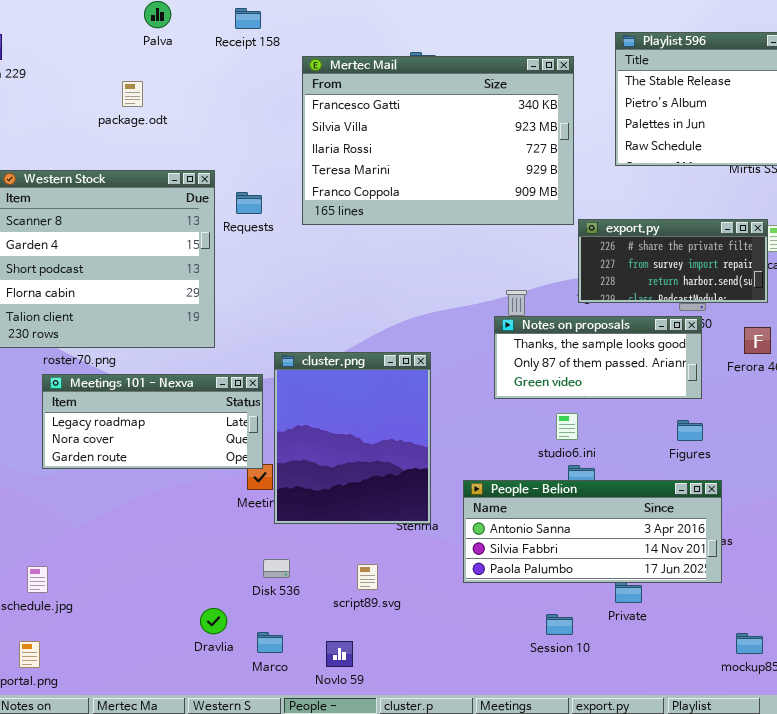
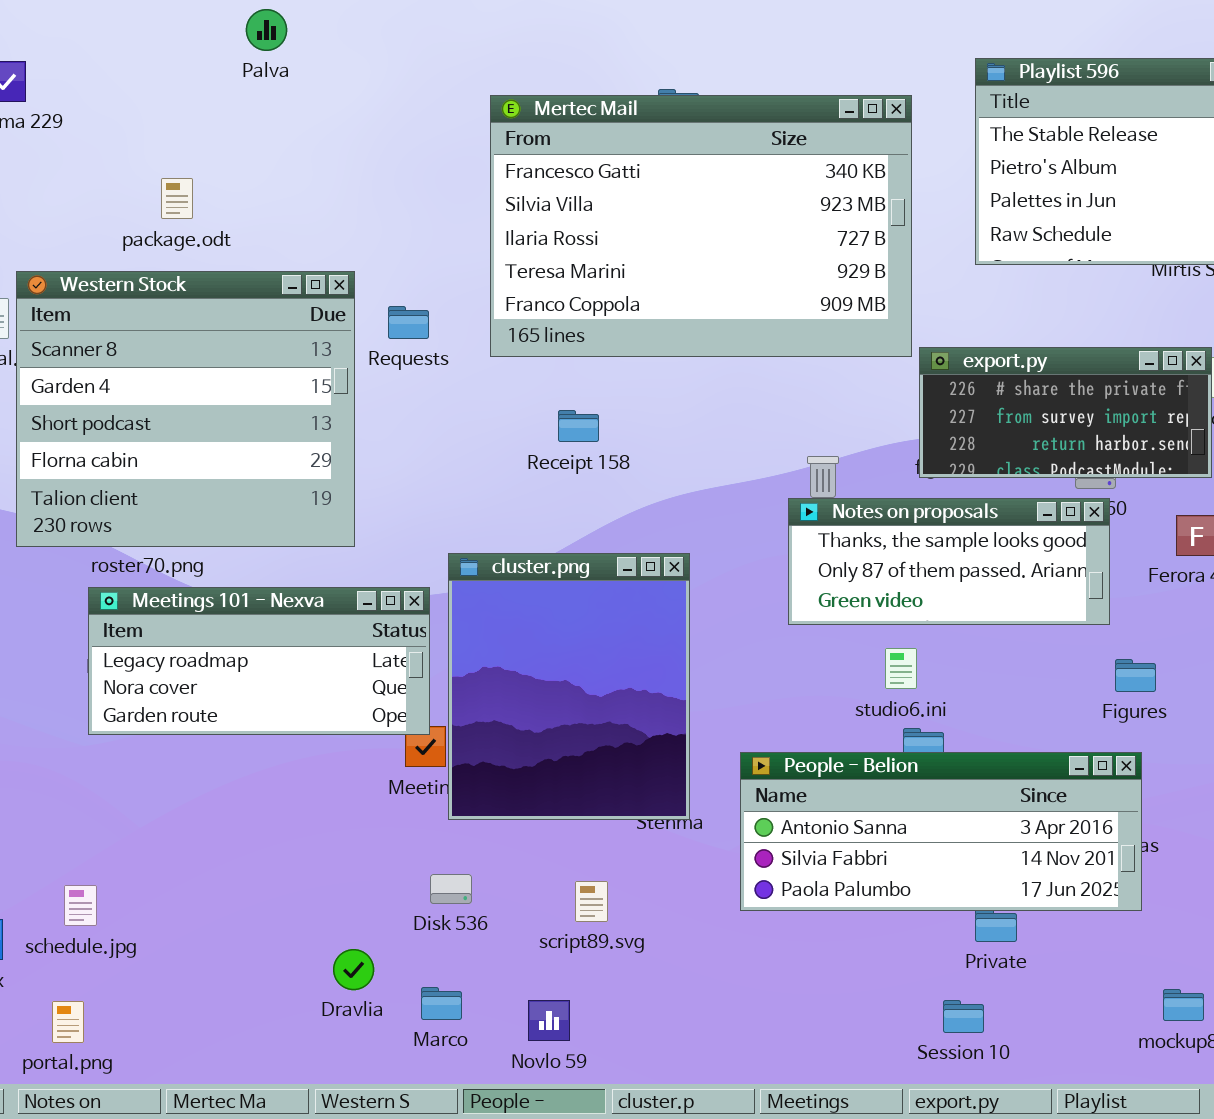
Receipt 158: [235,8,261,29] -> [558,410,599,442], moved
package.odt: [122,81,143,107] -> [161,178,193,219], moved
Figures: [677,420,703,441] -> [1115,659,1156,692], moved
Session 10: [546,614,573,635] -> [943,1000,984,1033], moved

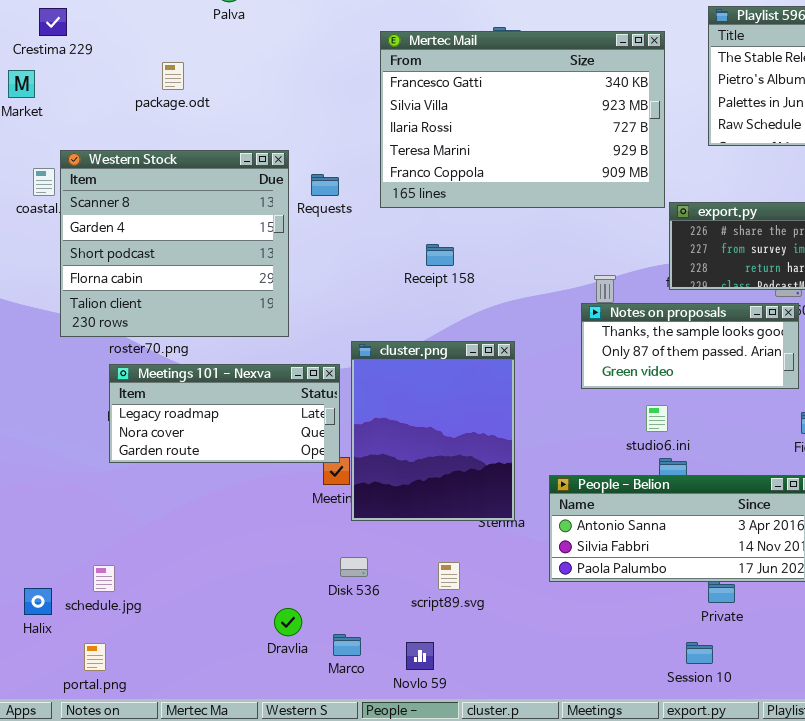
package.odt: [161,178,193,219] -> [162,62,184,90], moved

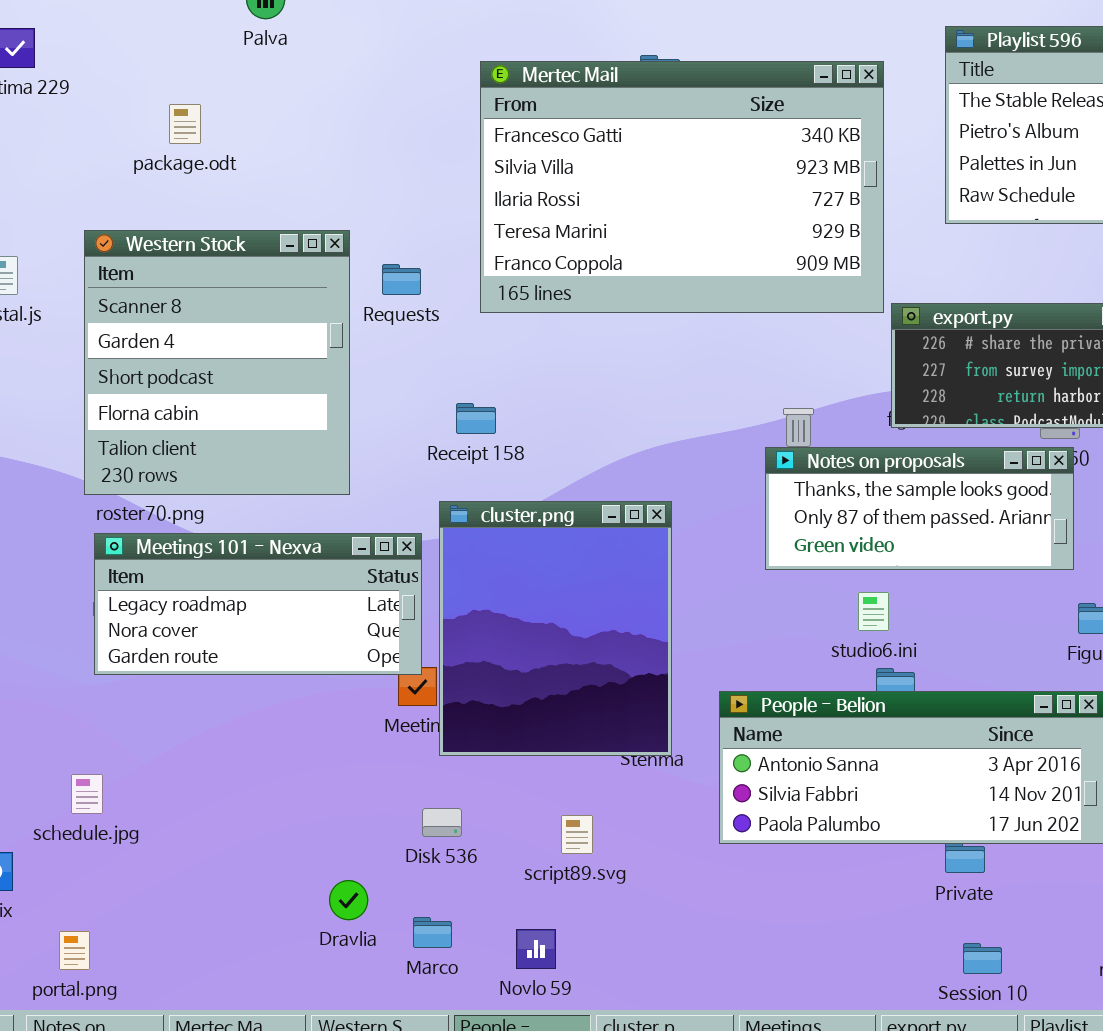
Western Stock: [60,150,289,337] -> [84,230,350,495], resized
Receipt 158: [426,244,454,266] -> [456,403,496,434], moved
schedule.jpg: [93,565,115,592] -> [71,774,103,814], moved
Session 10: [686,642,713,664] -> [963,943,1002,974], moved

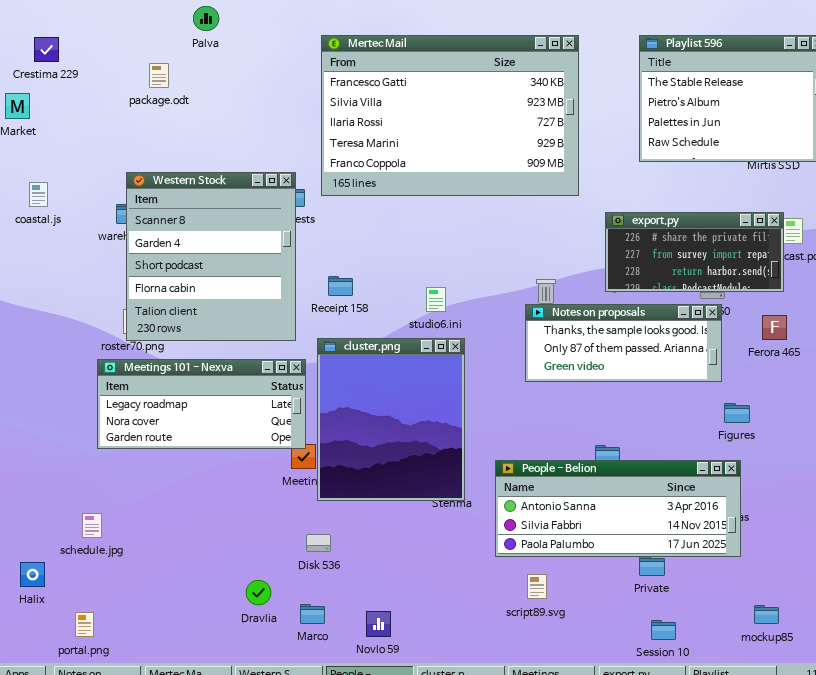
Mertec Mail: [480,61,884,313] -> [321,35,579,196], moved
package.odt: [169,104,201,144] -> [149,63,169,88], moved
Western Stock: [84,230,350,495] -> [126,172,296,341], moved
studio6.ini: [858,592,889,631] -> [426,287,446,312], moved
script89.svg: [561,815,593,854] -> [527,574,547,599], moved

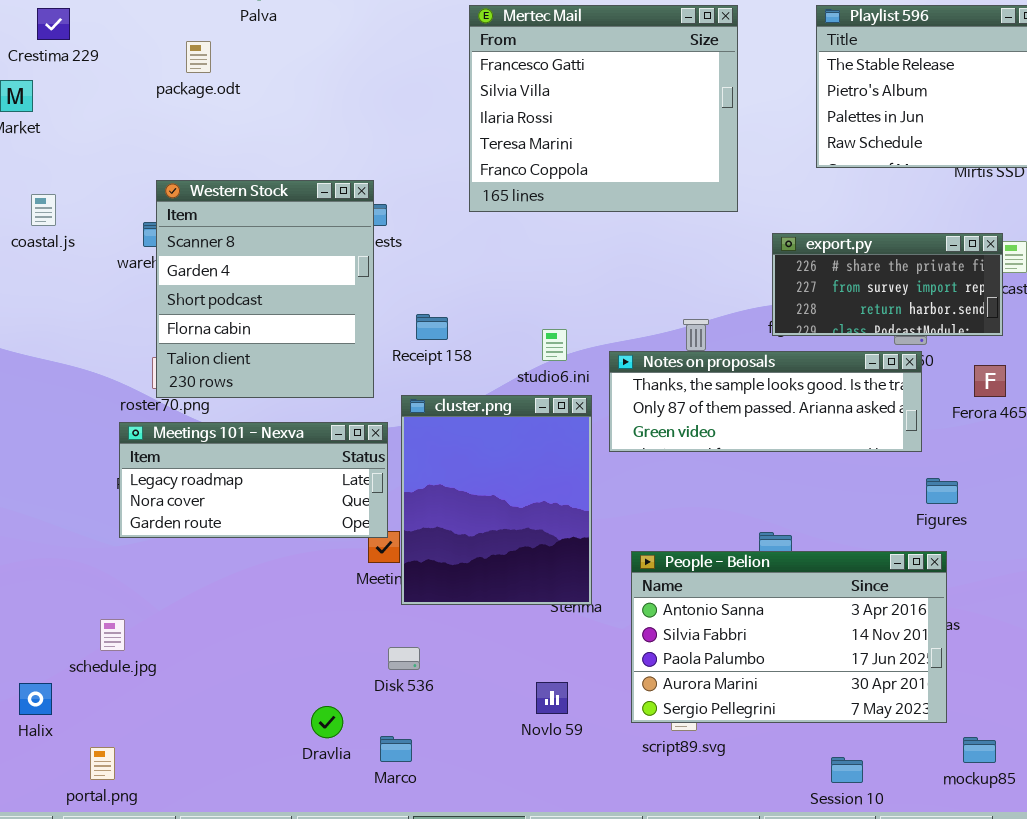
Mertec Mail: [321,35,579,196] -> [469,5,738,212], resized
Notes on proposals: [525,304,722,382] -> [609,351,922,452], resized
People - Belion: [495,460,741,557] -> [631,551,947,723], resized
Novlo 59: [366,611,391,637] -> [536,682,568,714], moved

